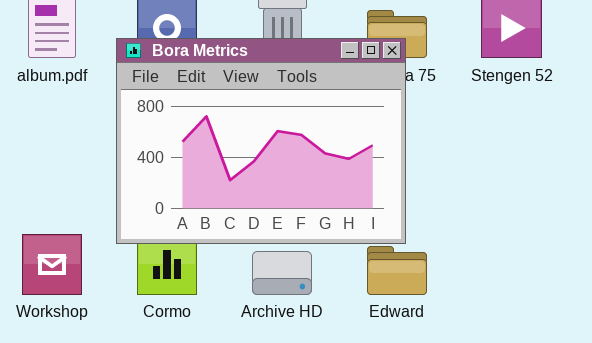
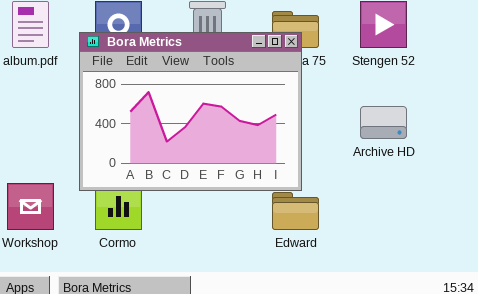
Archive HD: [252,251,312,295] -> [360,106,407,139], moved

